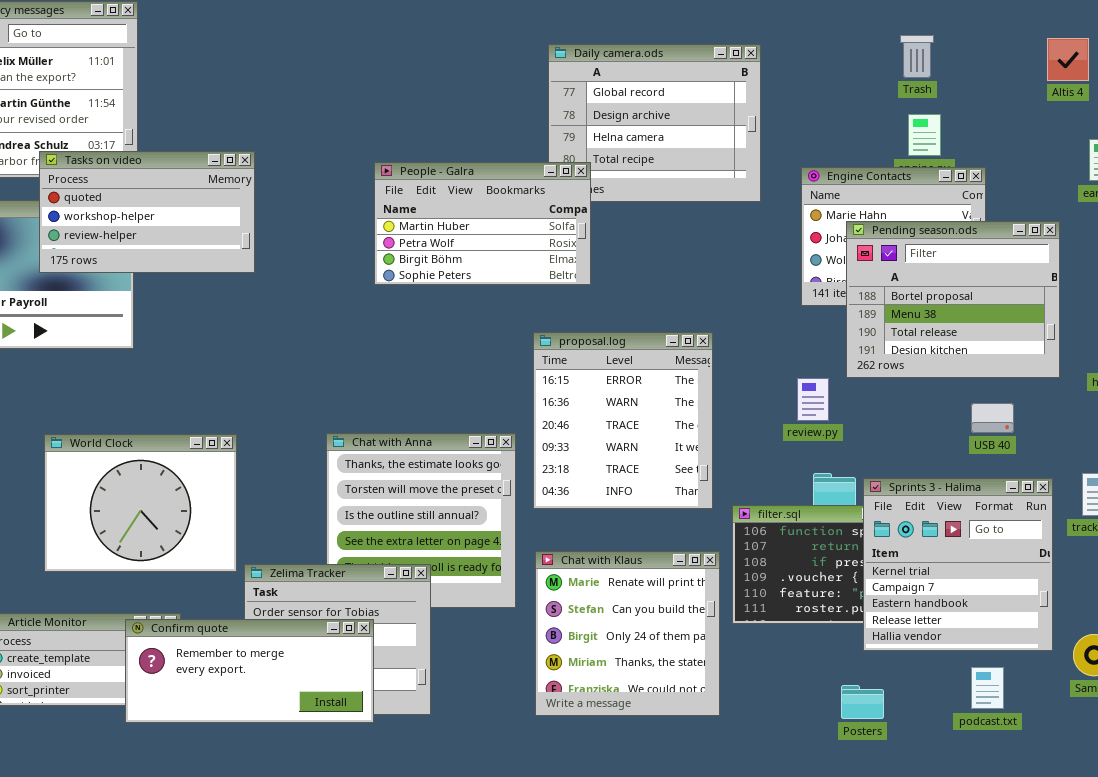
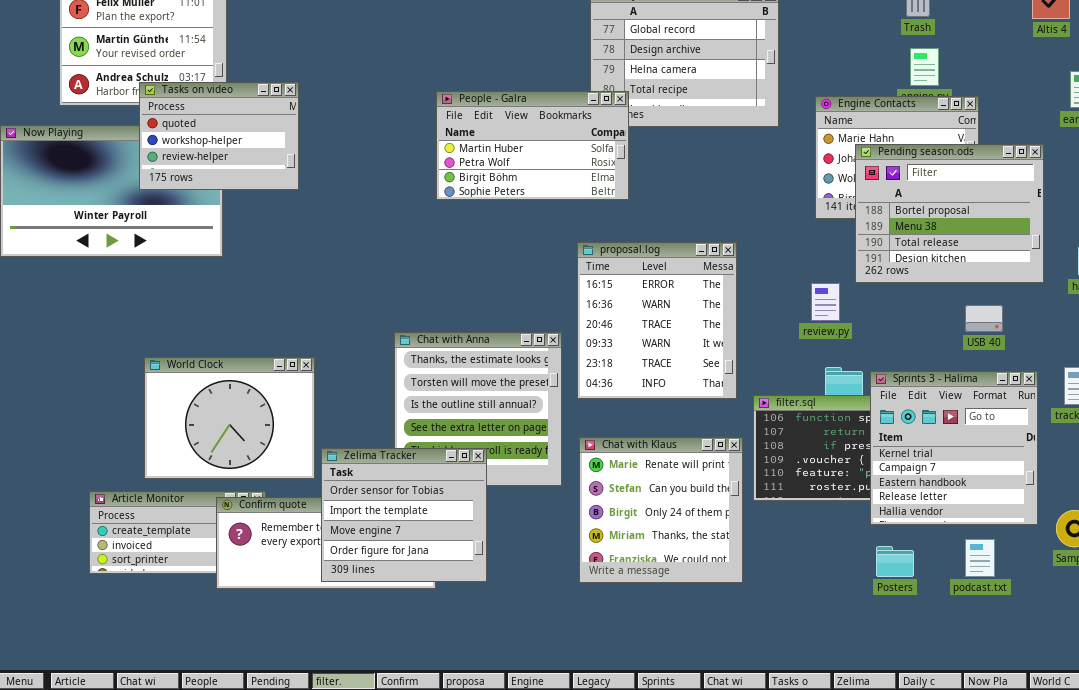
Tasks on video: [39,151,255,273] -> [139,82,299,190], resized
World Clock: [44,434,237,572] -> [144,357,315,479], moved
Zelima Tracker: [244,564,431,715] -> [321,448,487,582], raised
Posters: [841,685,884,719] -> [876,546,914,577], moved

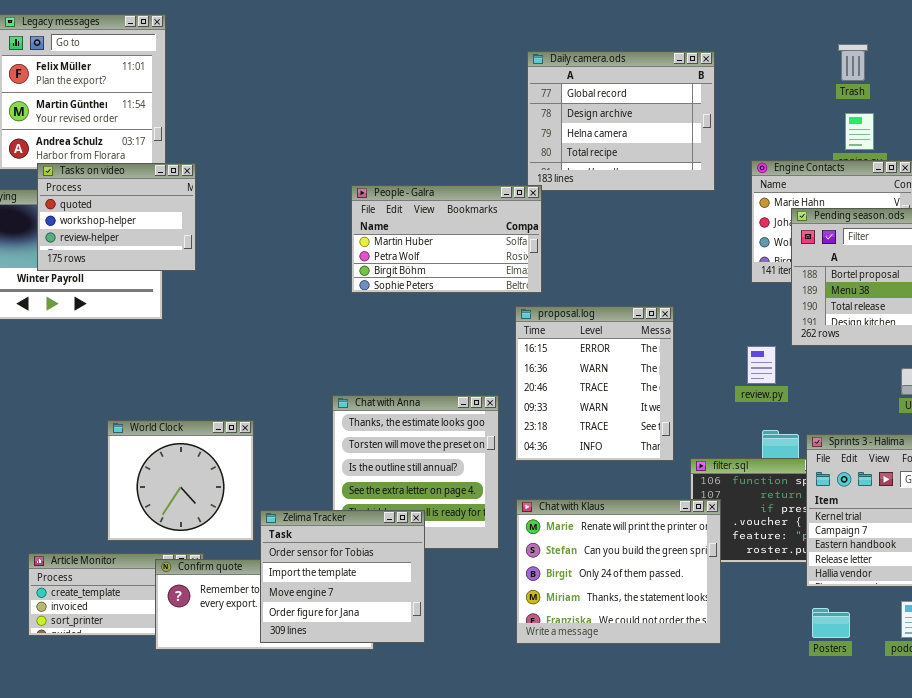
Tasks on video: [139,82,299,190] -> [37,163,196,271], moved
People - Galra: [436,91,629,200] -> [351,185,542,293], moved
World Clock: [144,357,315,479] -> [107,420,254,541], resized
Chat with Klaus: [579,437,743,583] -> [516,499,721,644], resized

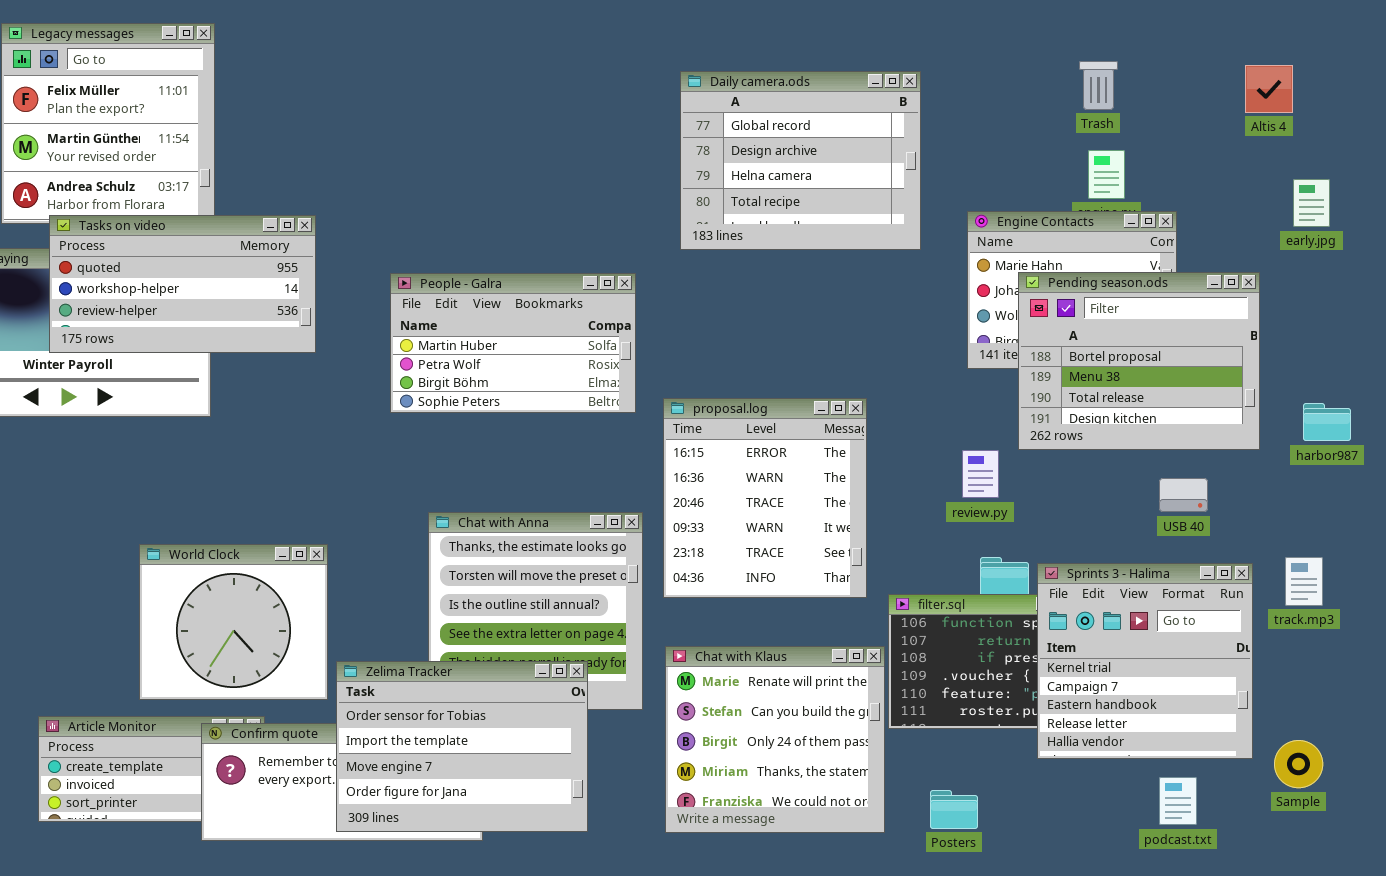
Tasks on video: [37,163,196,271] -> [49,215,316,353], resized
People - Galra: [351,185,542,293] -> [390,273,636,413], moved
Chat with Klaus: [516,499,721,644] -> [665,646,885,833], resized
Zelima Tracker: [260,510,425,643] -> [336,661,588,832], resized
Posters: [812,608,850,638] -> [930,790,978,829], moved

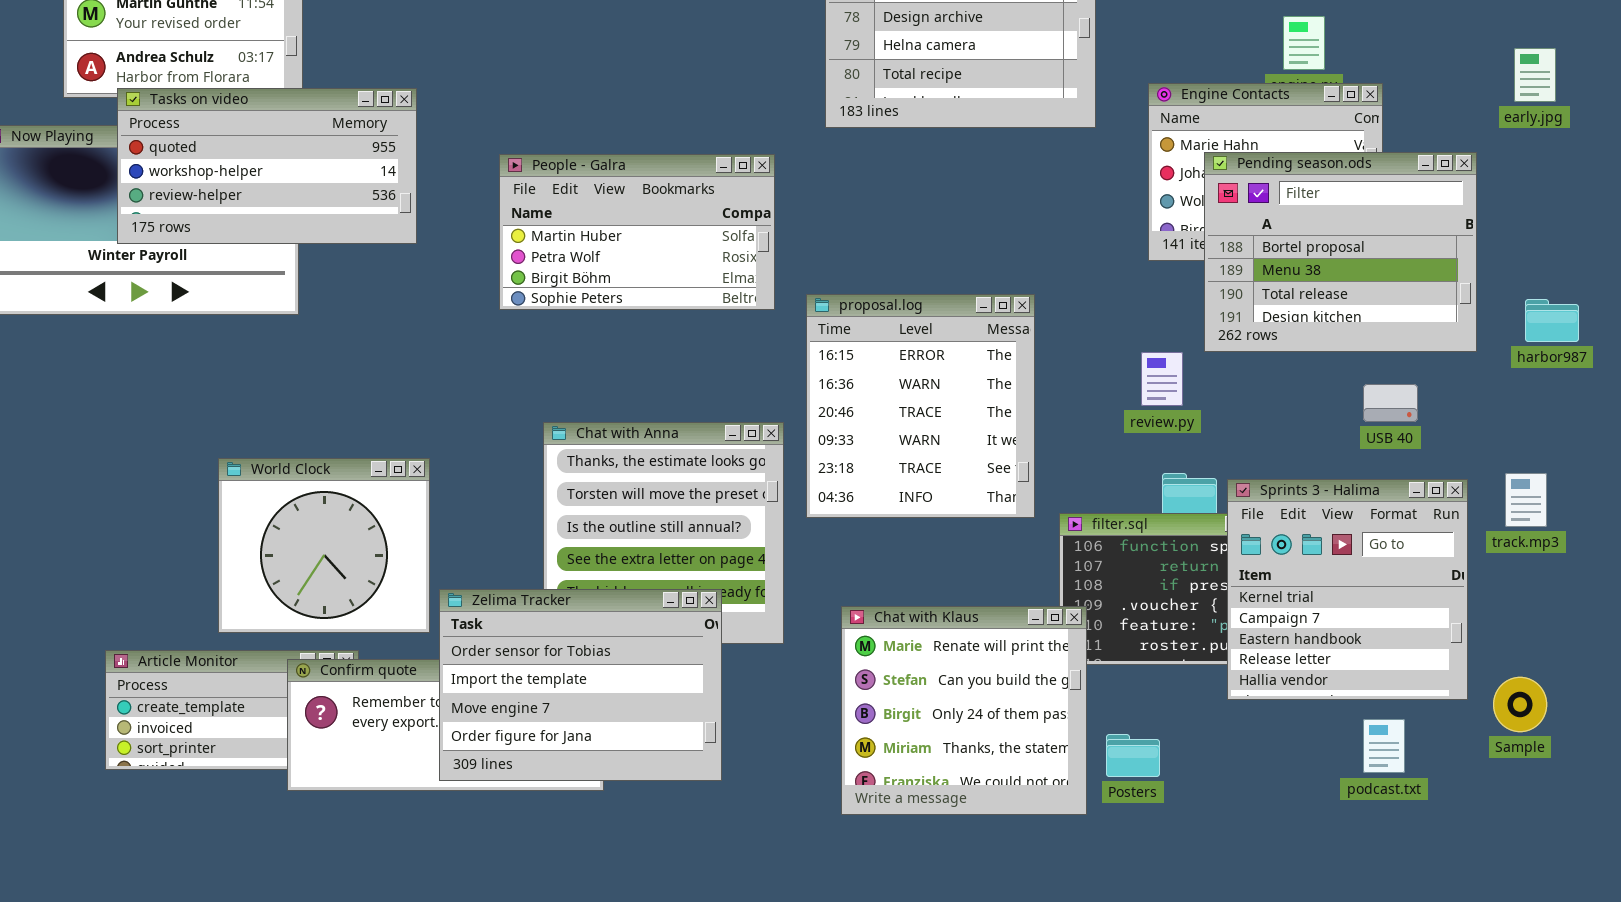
Chat with Klaus: [665,646,885,833] -> [841,606,1087,815], moved

